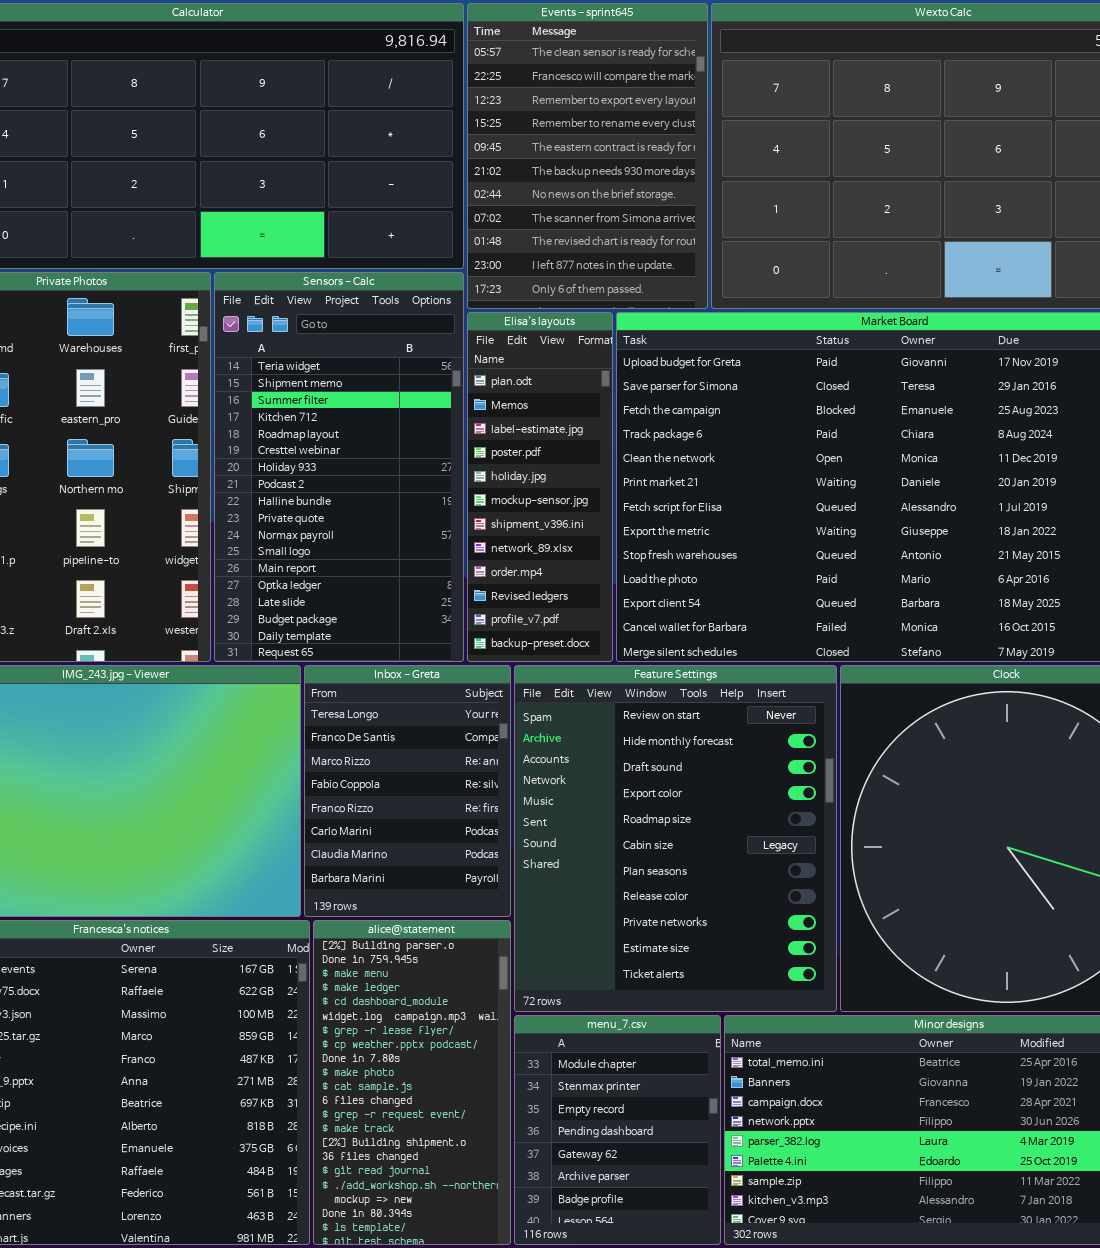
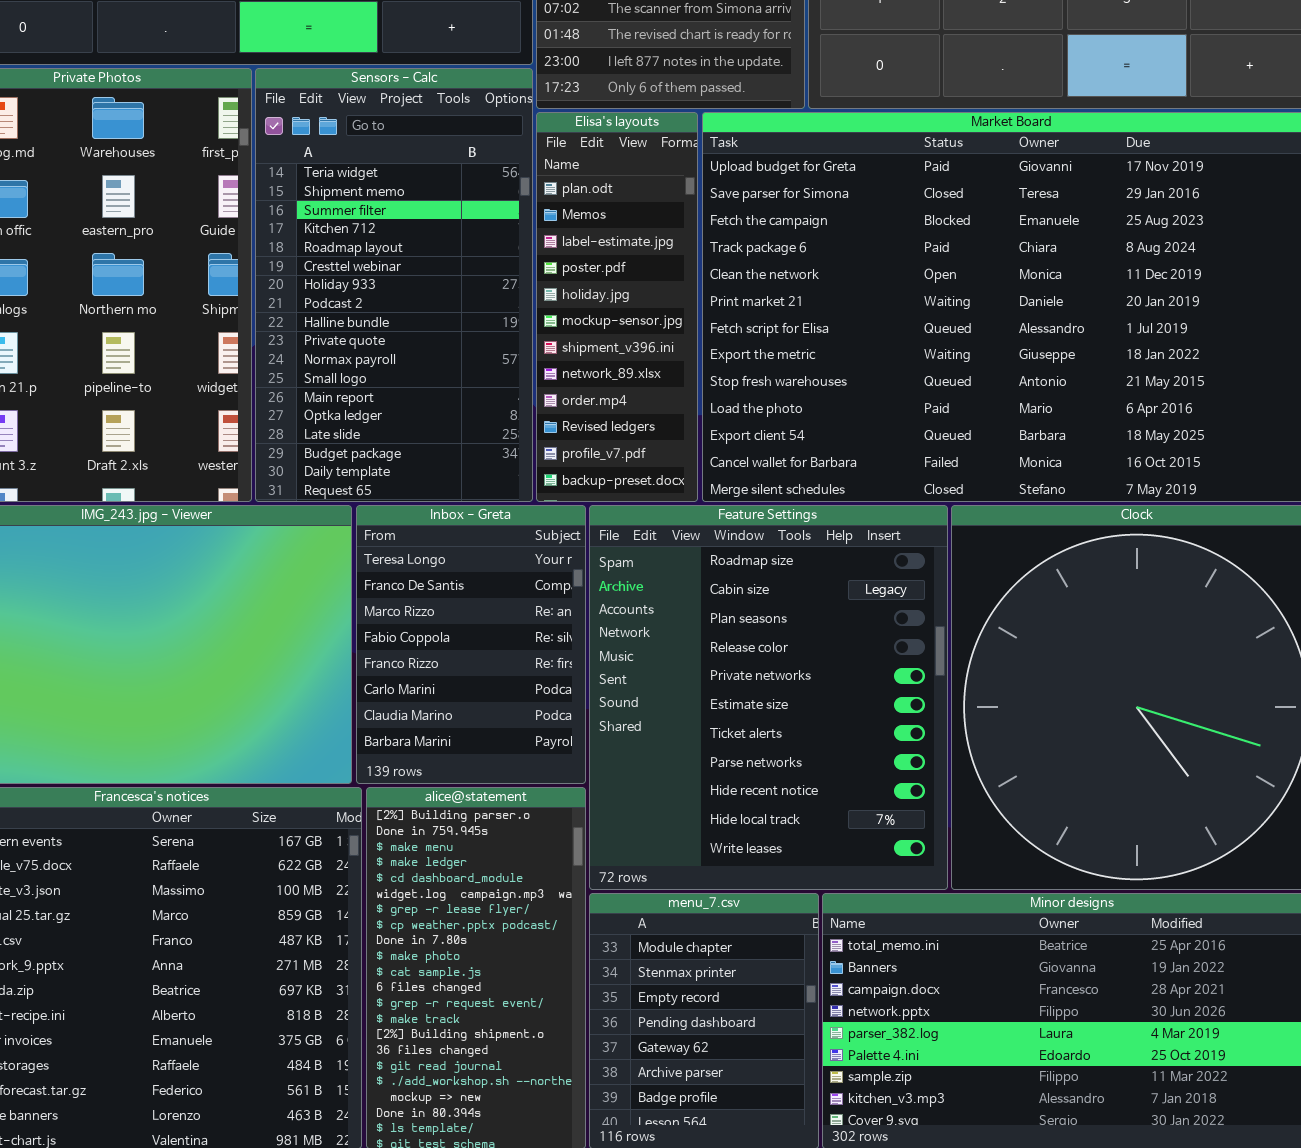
Feature Settings: [514,665,837,1012] -> [589,505,948,890], scrolled down 4 rows

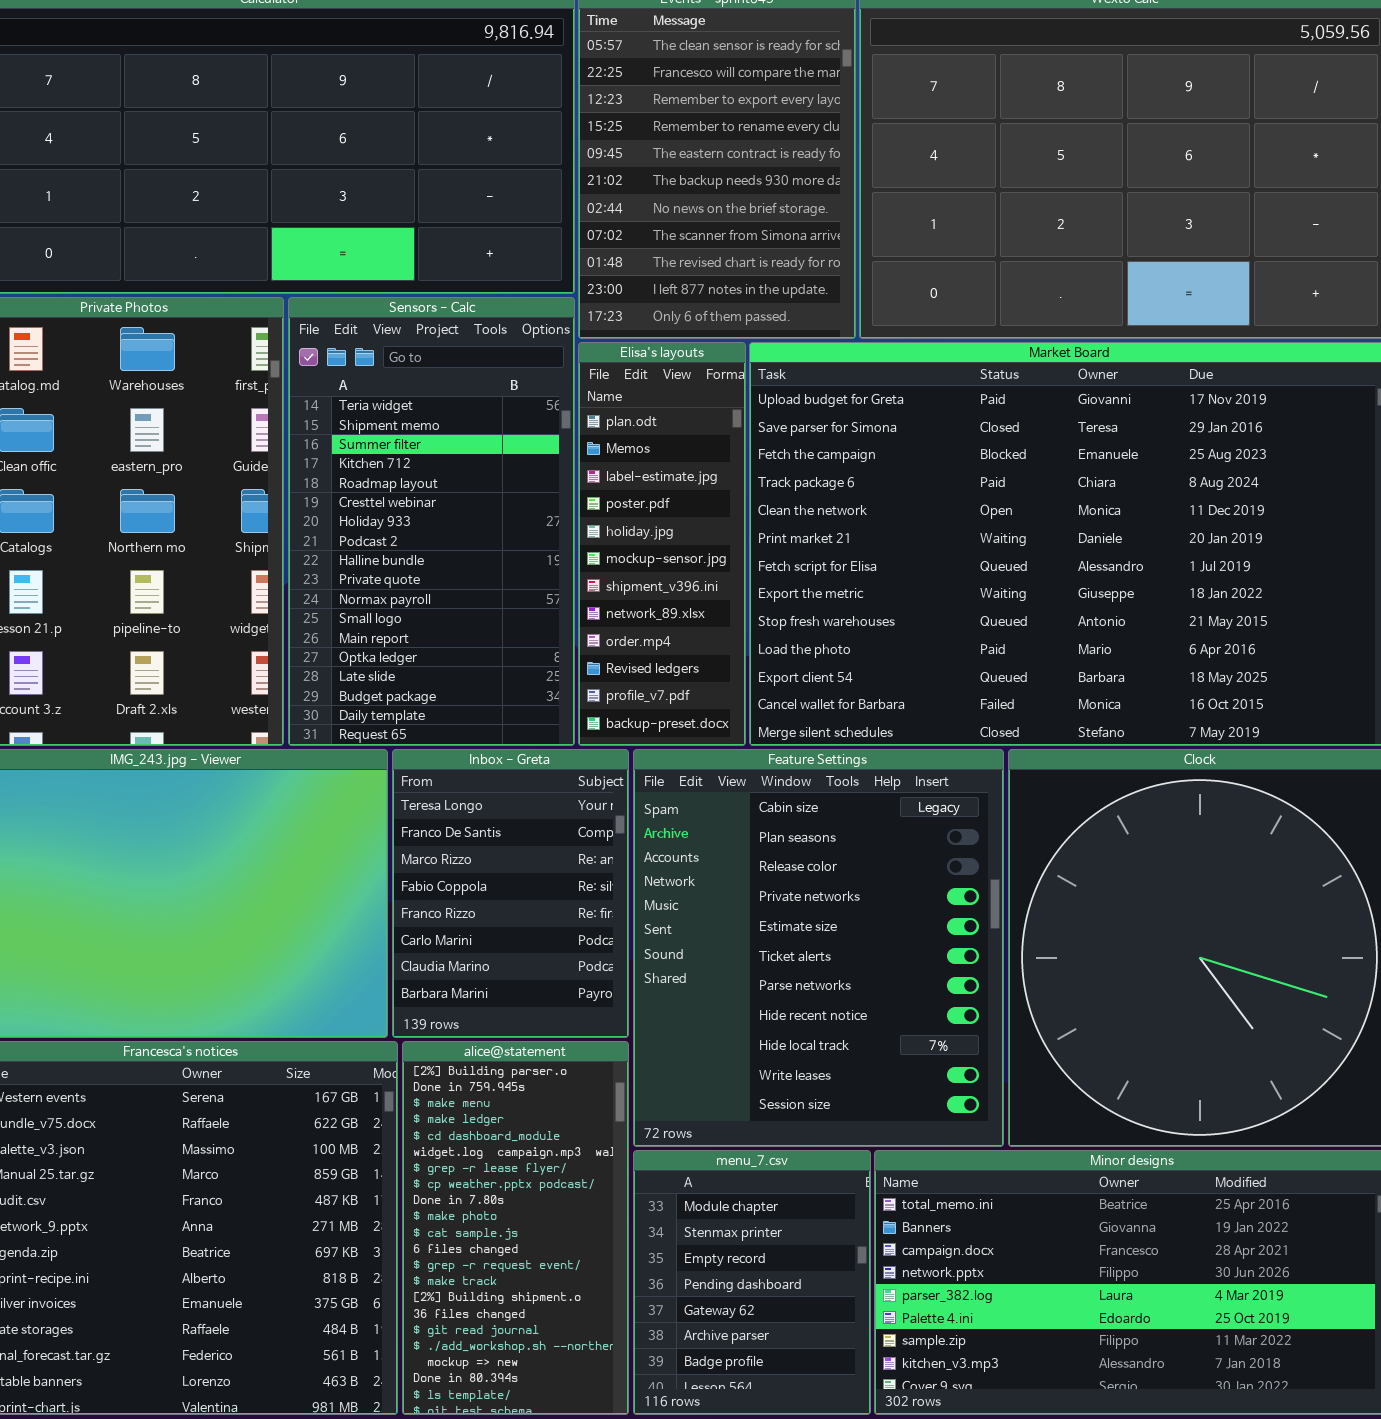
Feature Settings: [589,505,948,890] -> [633,749,1004,1147], scrolled down 1 row

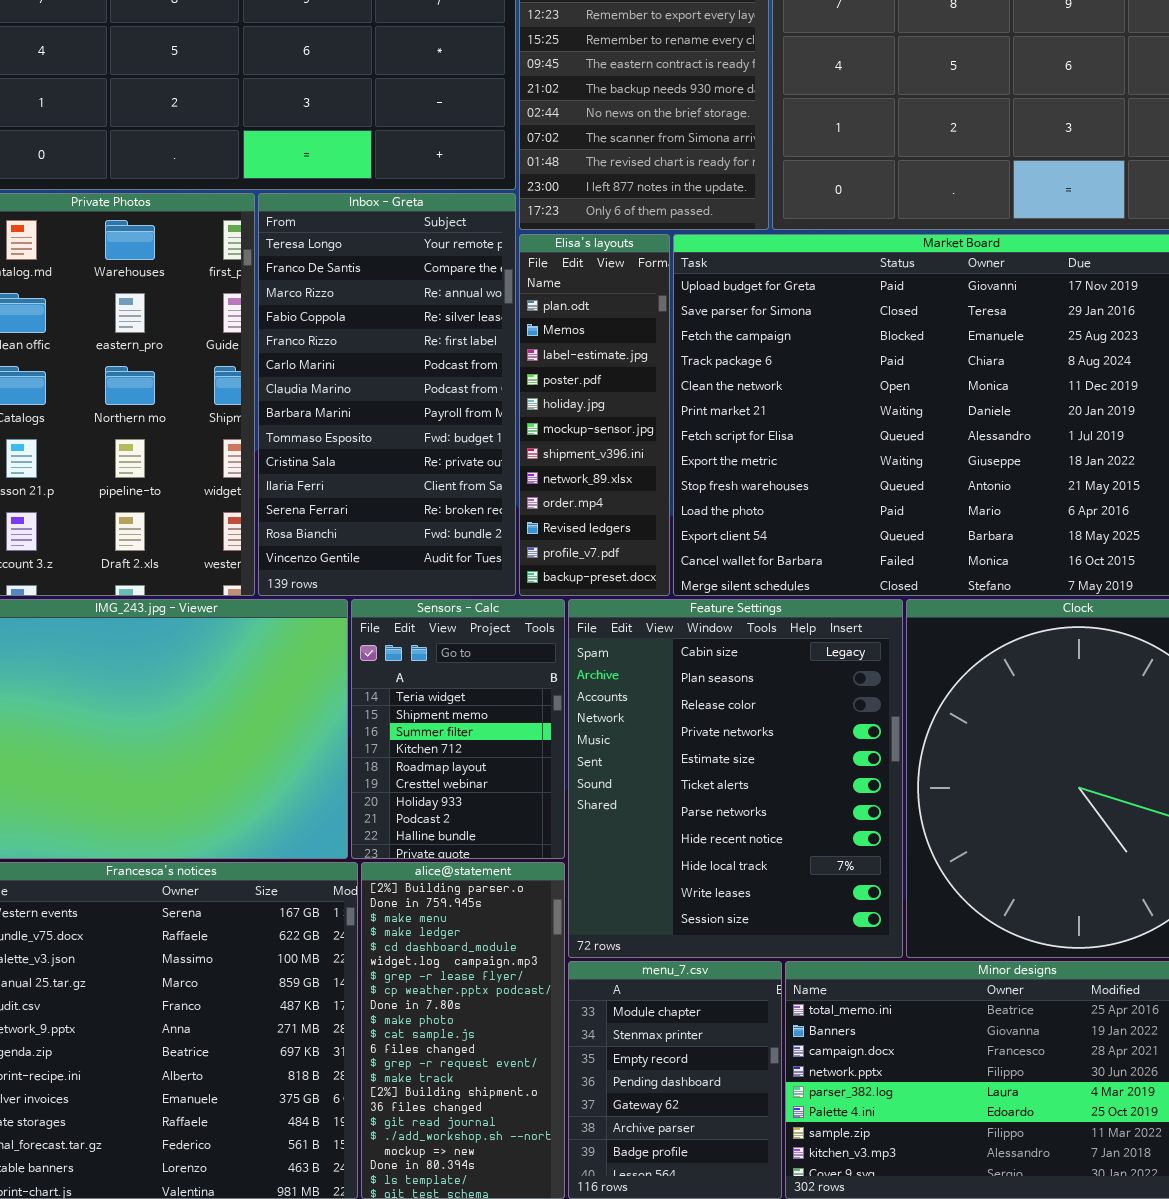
Sensors - Calc: [288,297,575,746] -> [351,599,565,859], moved, resized
Inbox - Greta: [392,749,629,1038] -> [258,193,516,596], moved, resized

